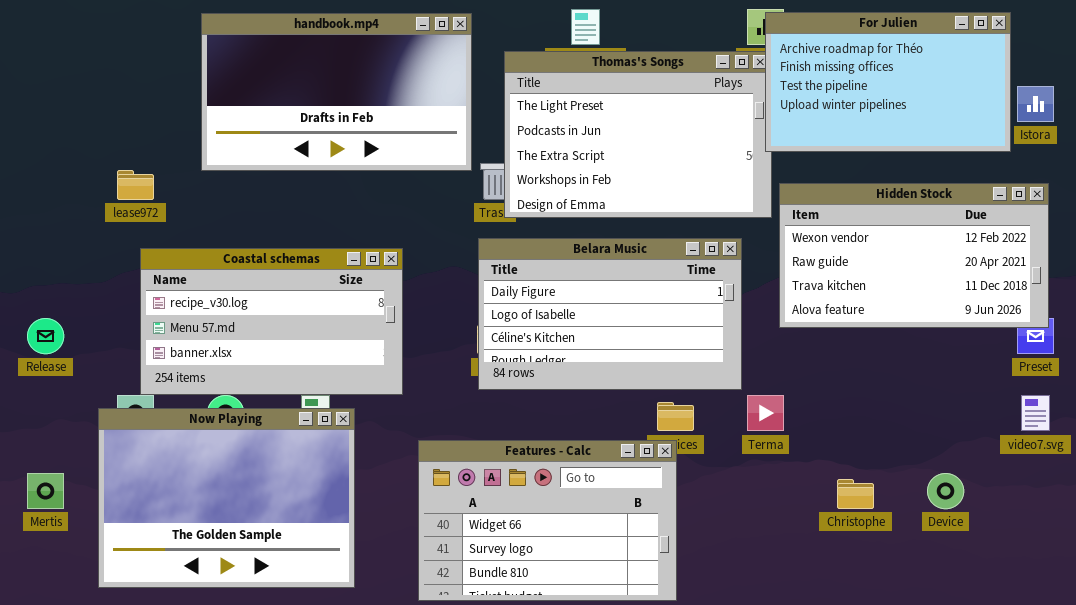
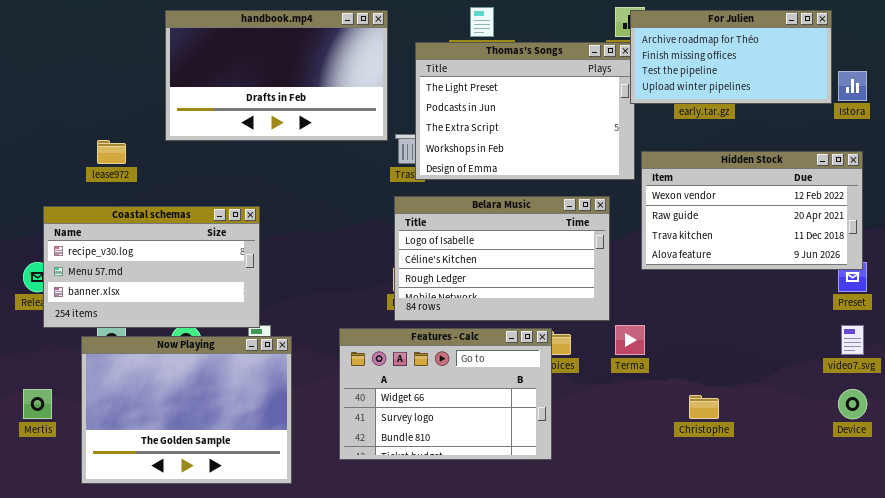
For Julien: [765,12,1011,152] -> [630,10,832,104], resized
Belara Music: [478,238,742,390] -> [394,196,610,321], scrolled down 1 row
Coastal schemas: [140,248,403,395] -> [43,206,260,328], moved
Features - Calc: [418,440,677,601] -> [339,328,552,460], moved
Device: [927,473,964,509] -> [838,389,867,419], moved

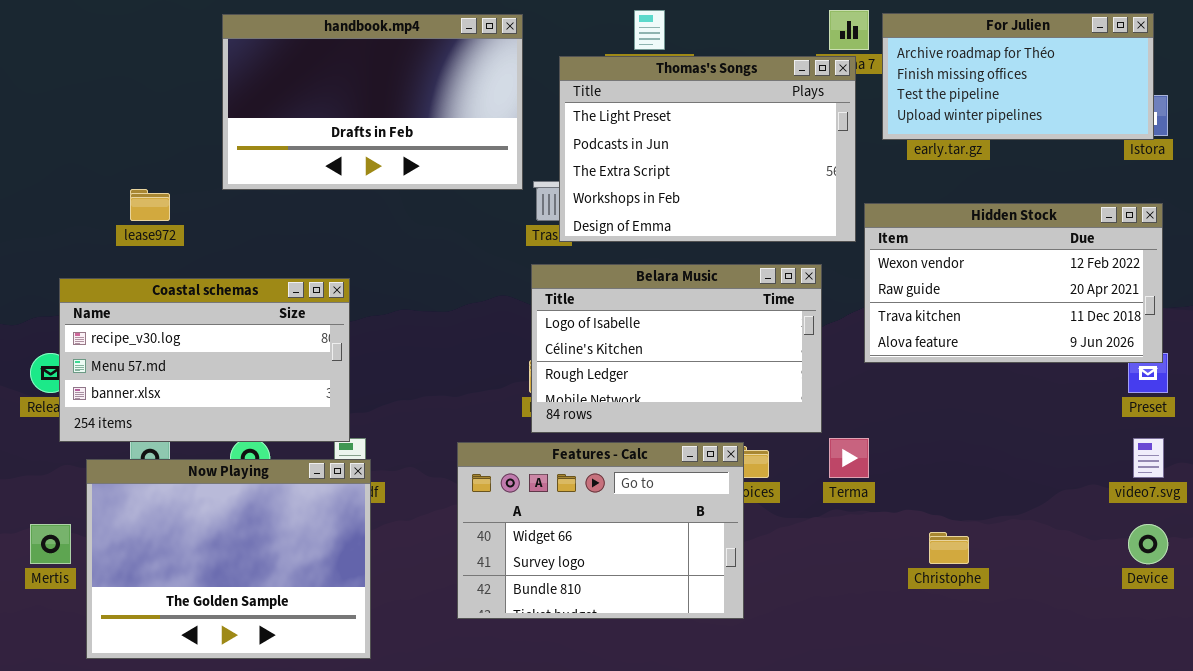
For Julien: [630,10,832,104] -> [882,13,1154,140], moved
Now Playing: [81,336,292,484] -> [86,459,371,659], moved

